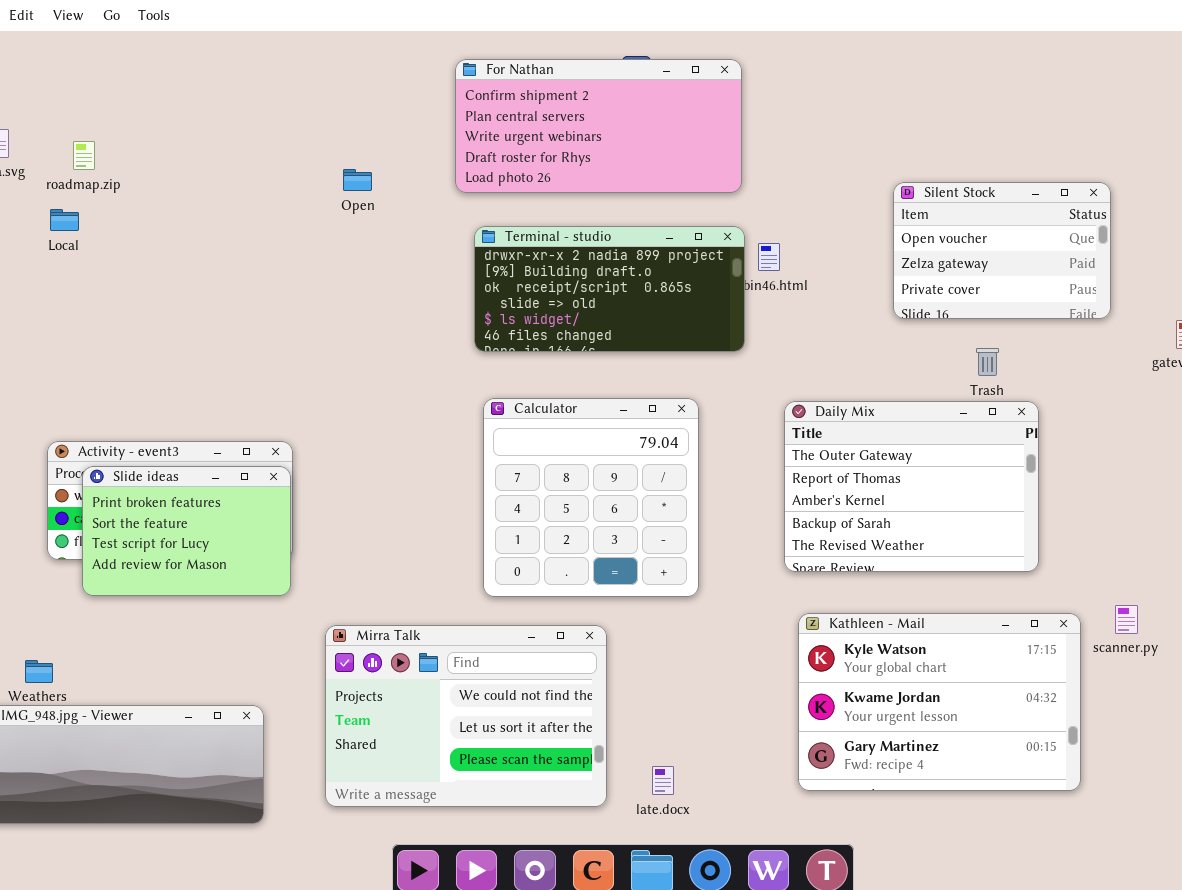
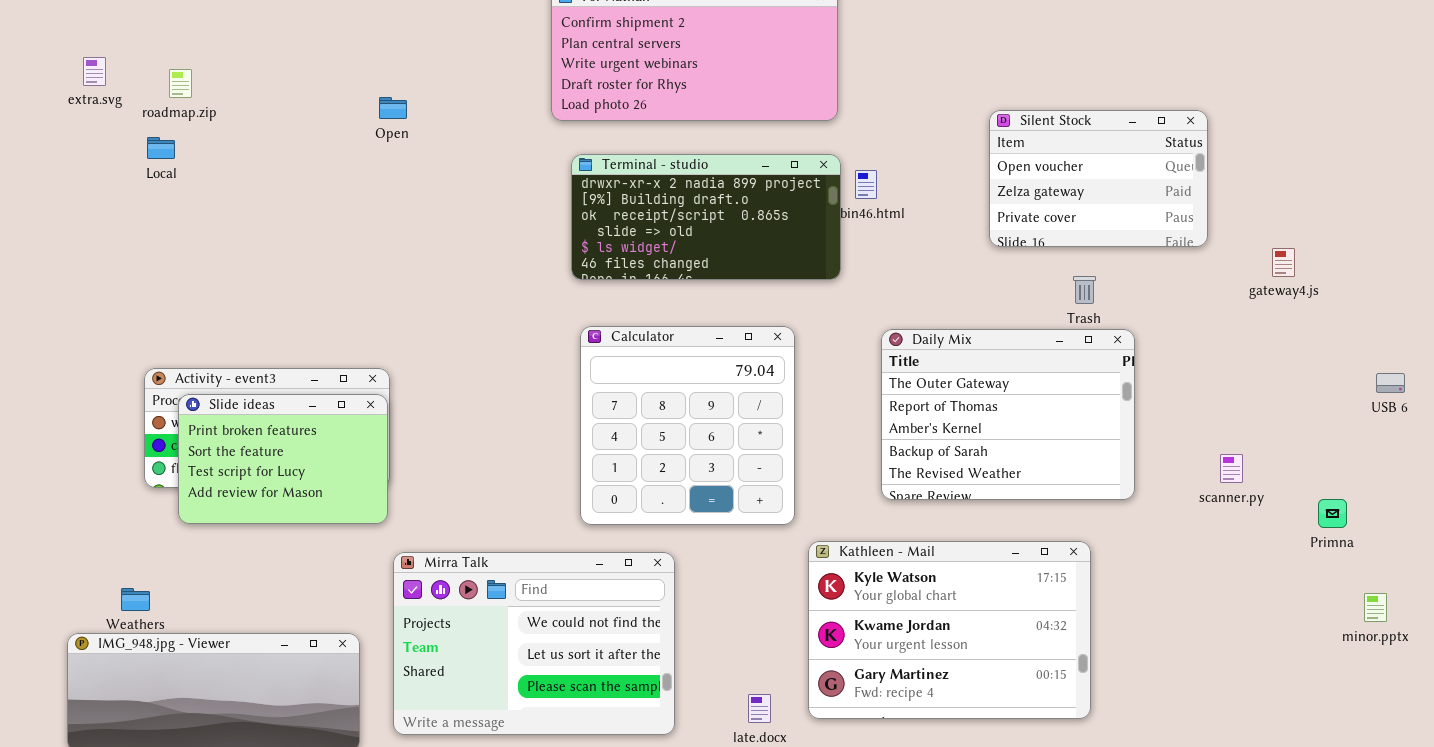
Open: [343,169,372,191] -> [379,97,407,119], moved
scanner.py: [1115,605,1138,634] -> [1220,454,1243,483], moved
Kathleen - Mail: [798,613,1081,791] -> [808,541,1091,719], moved
Mirra Talk: [325,625,607,807] -> [393,552,675,735], moved

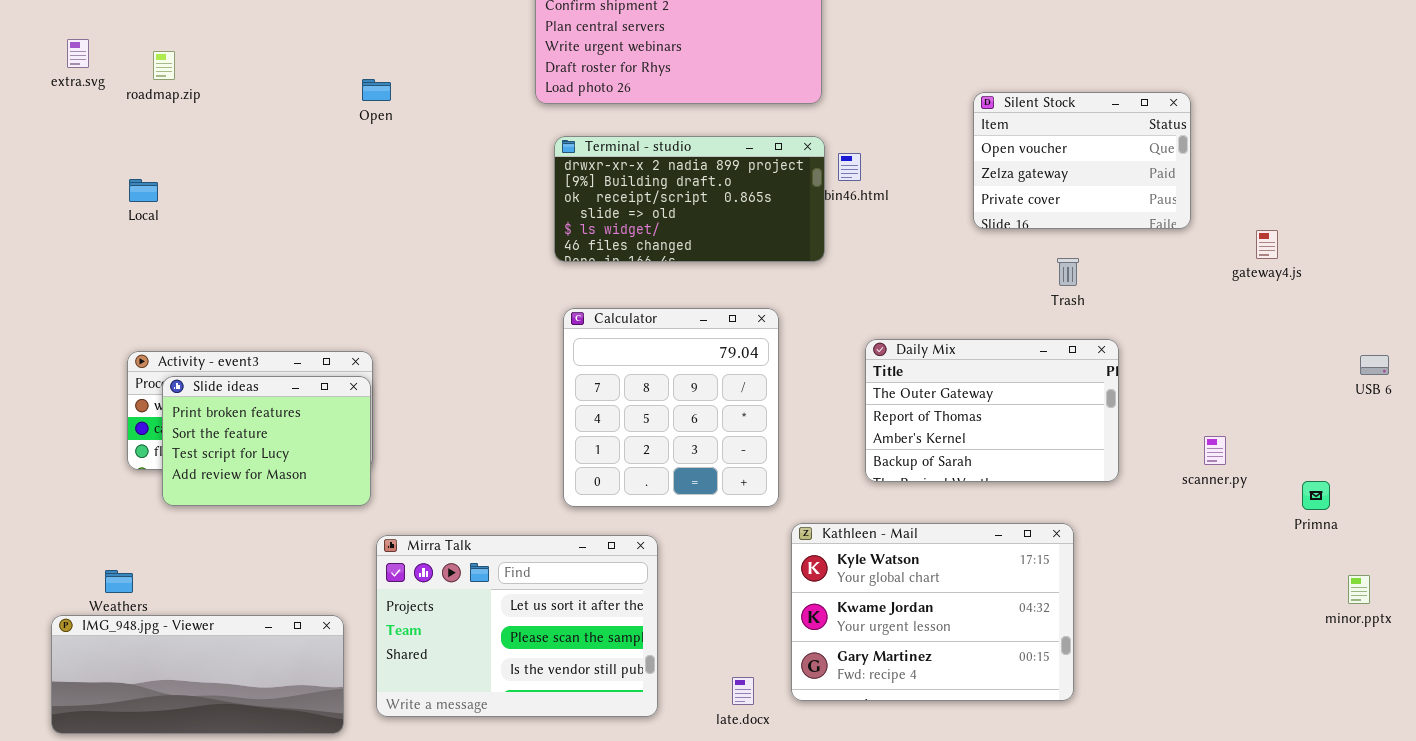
Local: [147,137,175,159] -> [129,179,158,202], moved
Daily Mix: [881,329,1135,500] -> [865,339,1119,482], resized
Mirra Talk: [393,552,675,735] -> [376,535,658,717], scrolled down 1 row

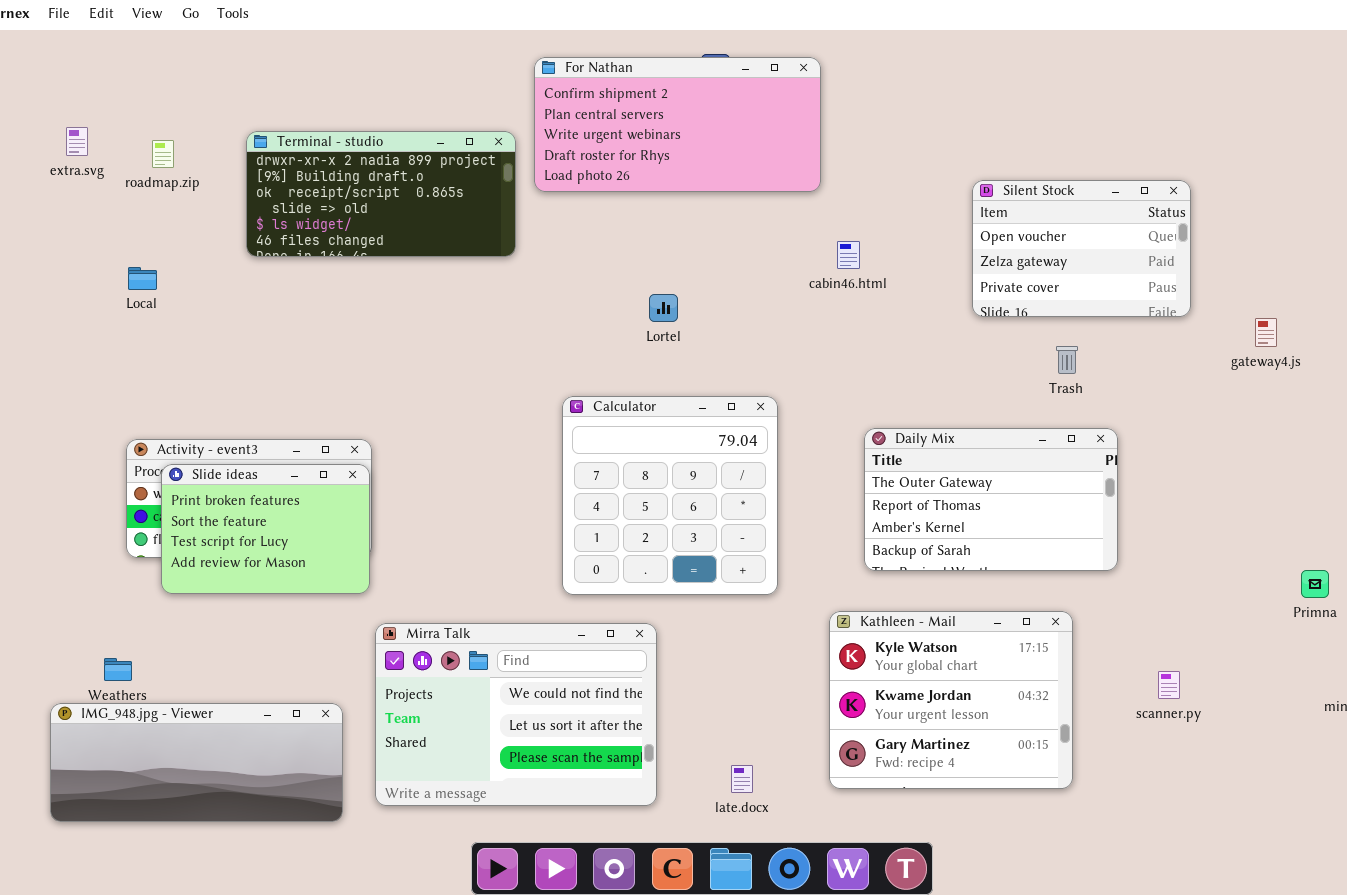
Terminal - studio: [554,136,825,262] -> [246,131,516,257], moved
scanner.py: [1204,436,1226,465] -> [1158,671,1180,699], moved
Kathleen - Mail: [791,523,1074,701] -> [829,611,1073,789], resized
Mirra Talk: [376,535,658,717] -> [375,623,657,806], scrolled up 1 row

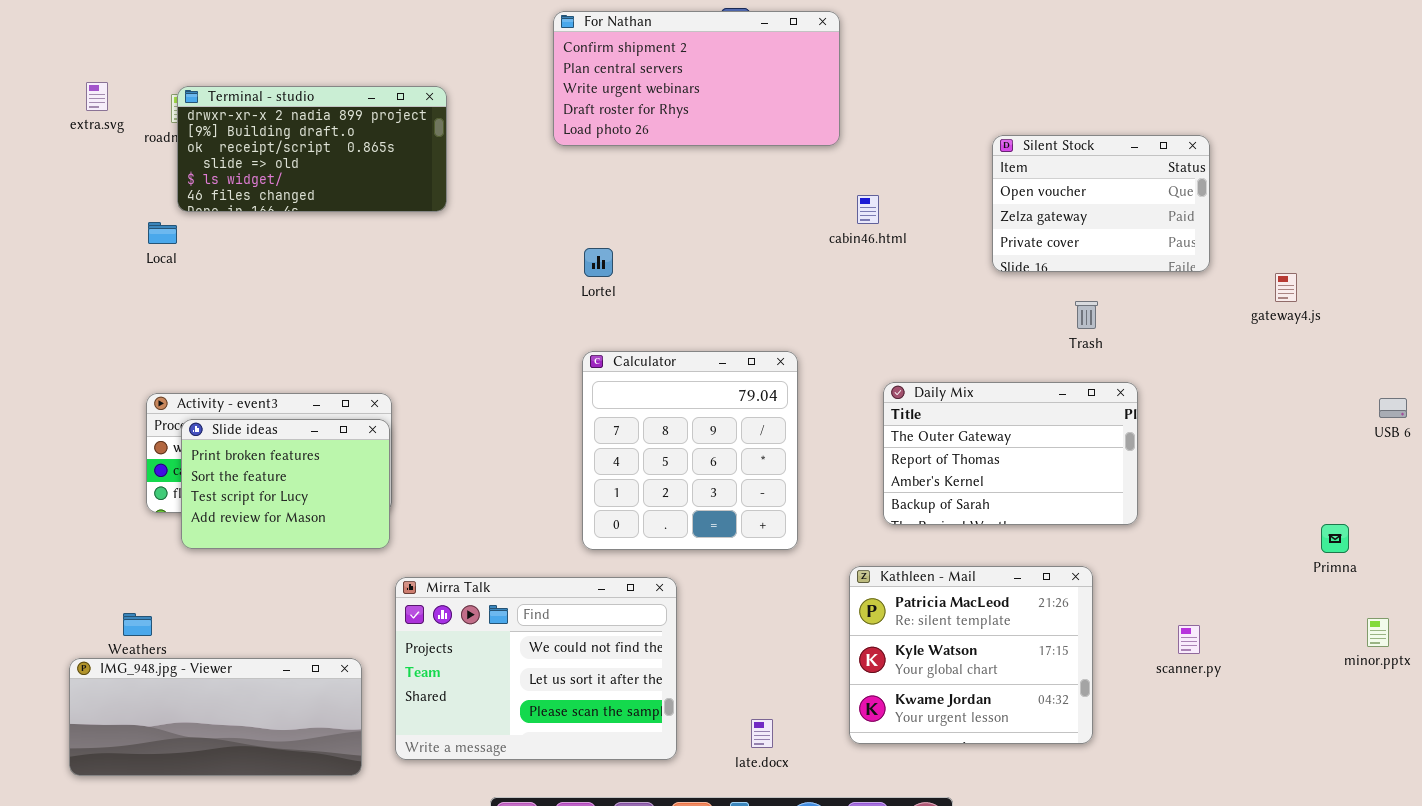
Terminal - studio: [246,131,516,257] -> [177,86,447,212], moved
Lortel: [649,294,678,322] -> [584,248,613,277], moved
Kathleen - Mail: [829,611,1073,789] -> [849,566,1093,744], scrolled up 1 row

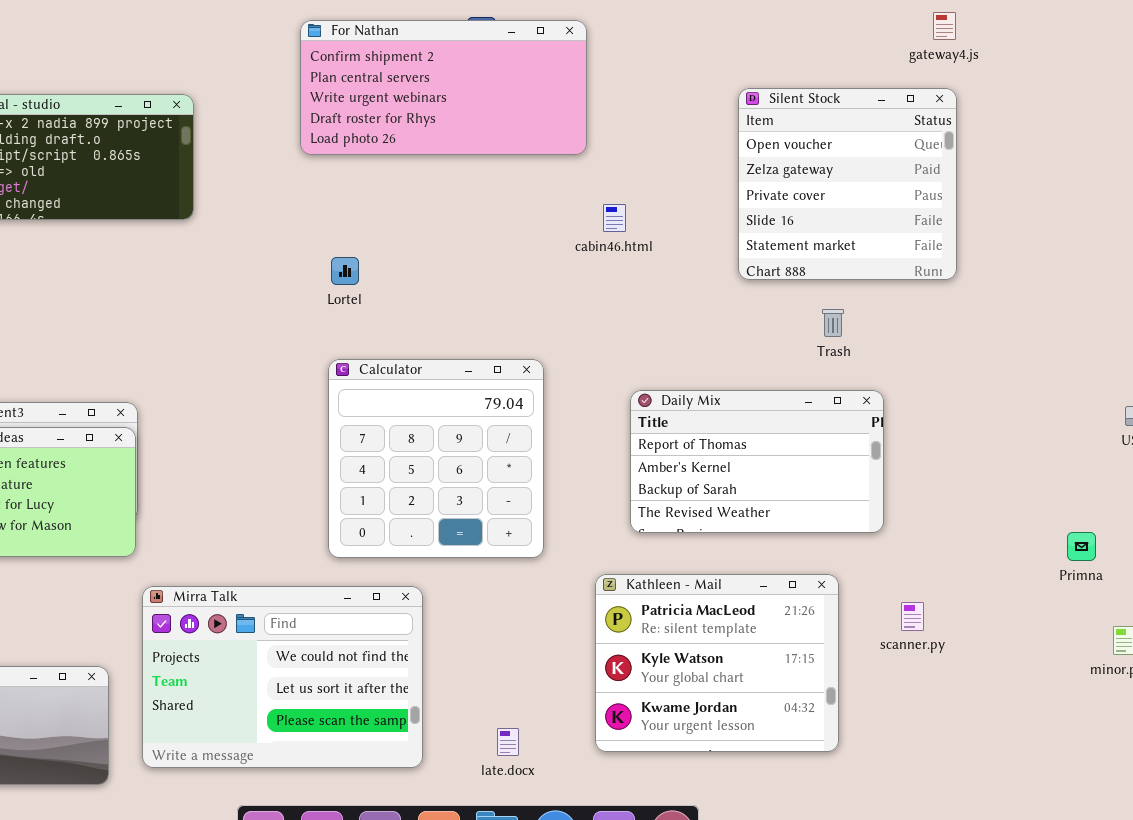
Silent Stock: [992,135,1210,272] -> [738,88,957,280], resized
gateway4.js: [1275,273,1297,302] -> [933,12,956,40], moved
Daily Mix: [883,382,1138,525] -> [630,390,884,533], scrolled down 1 row
scanner.py: [1178,625,1200,654] -> [901,602,924,631], moved

